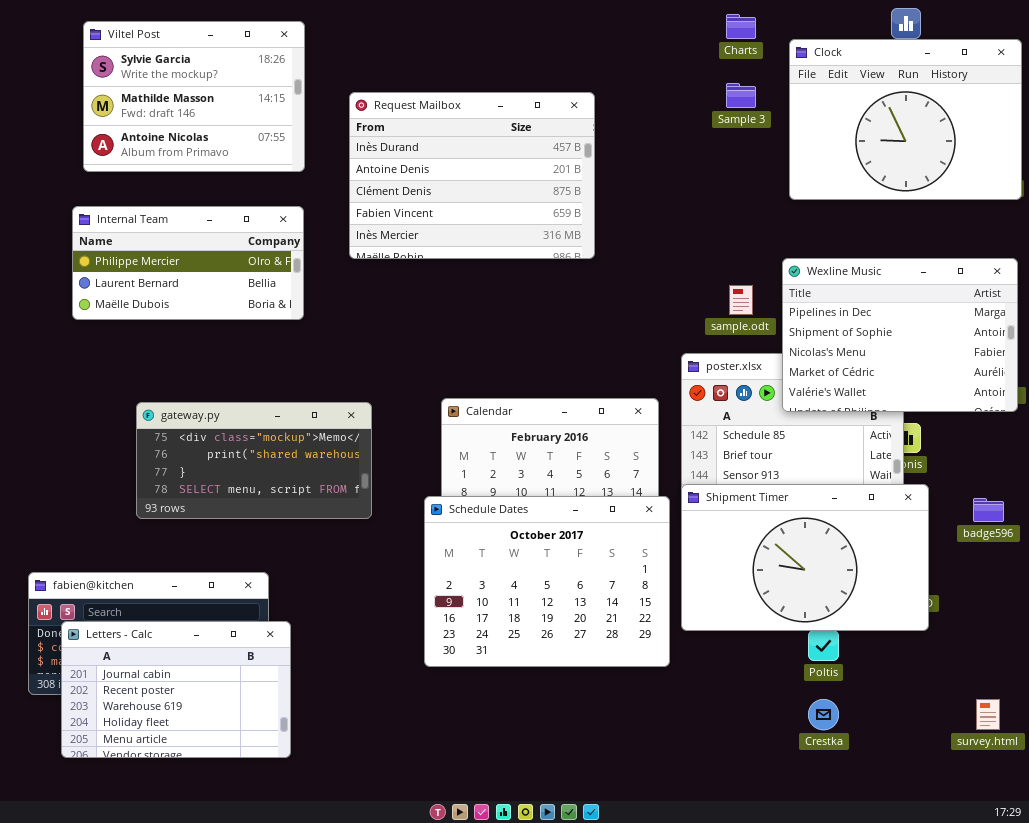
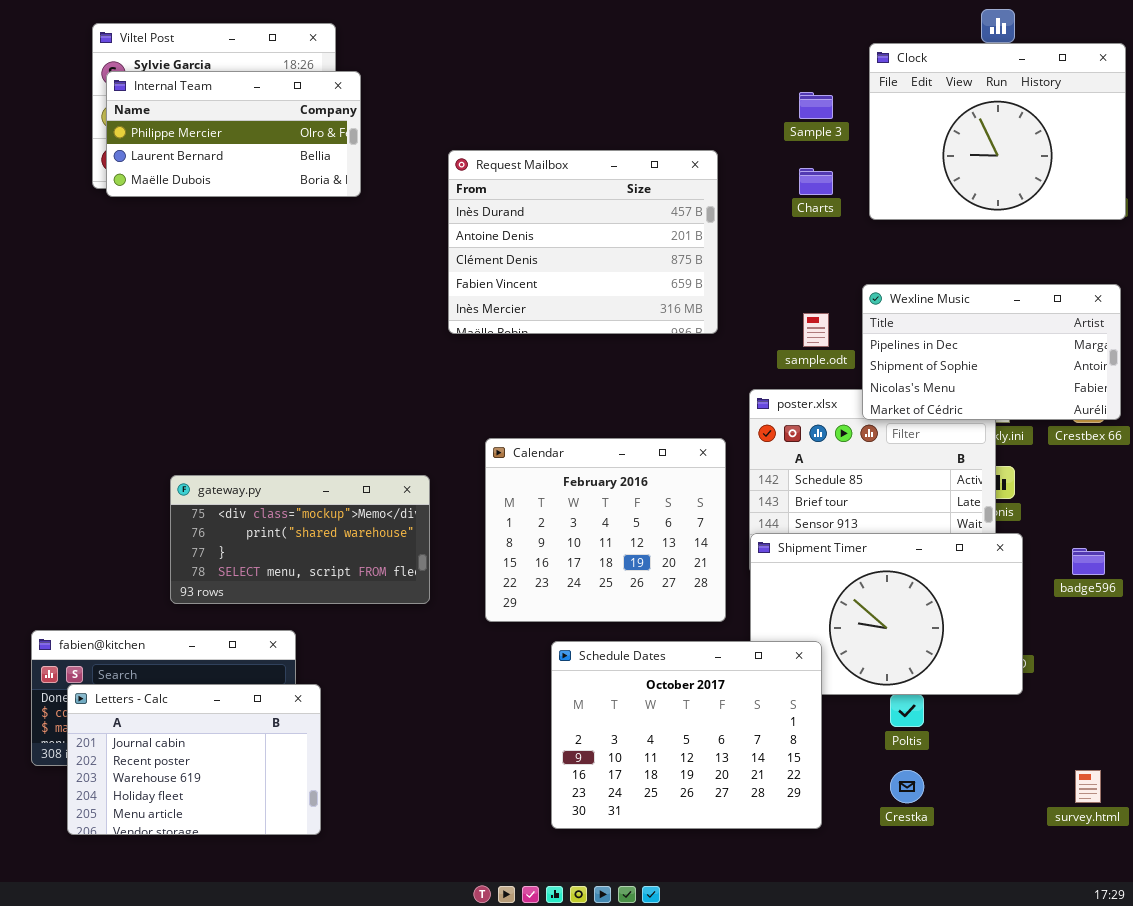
Charts: [726,14,756,39] -> [799,168,833,195], moved
Request Mailbox: [349,92,595,259] -> [448,150,718,334], moved
Internal Team: [72,206,304,320] -> [106,71,361,197], moved
Wexline Music: [782,258,1018,412] -> [862,284,1121,420], resized
gateway.py: [136,402,372,519] -> [170,475,430,604], moved
Schedule Dates: [424,496,670,667] -> [551,641,822,829], moved

